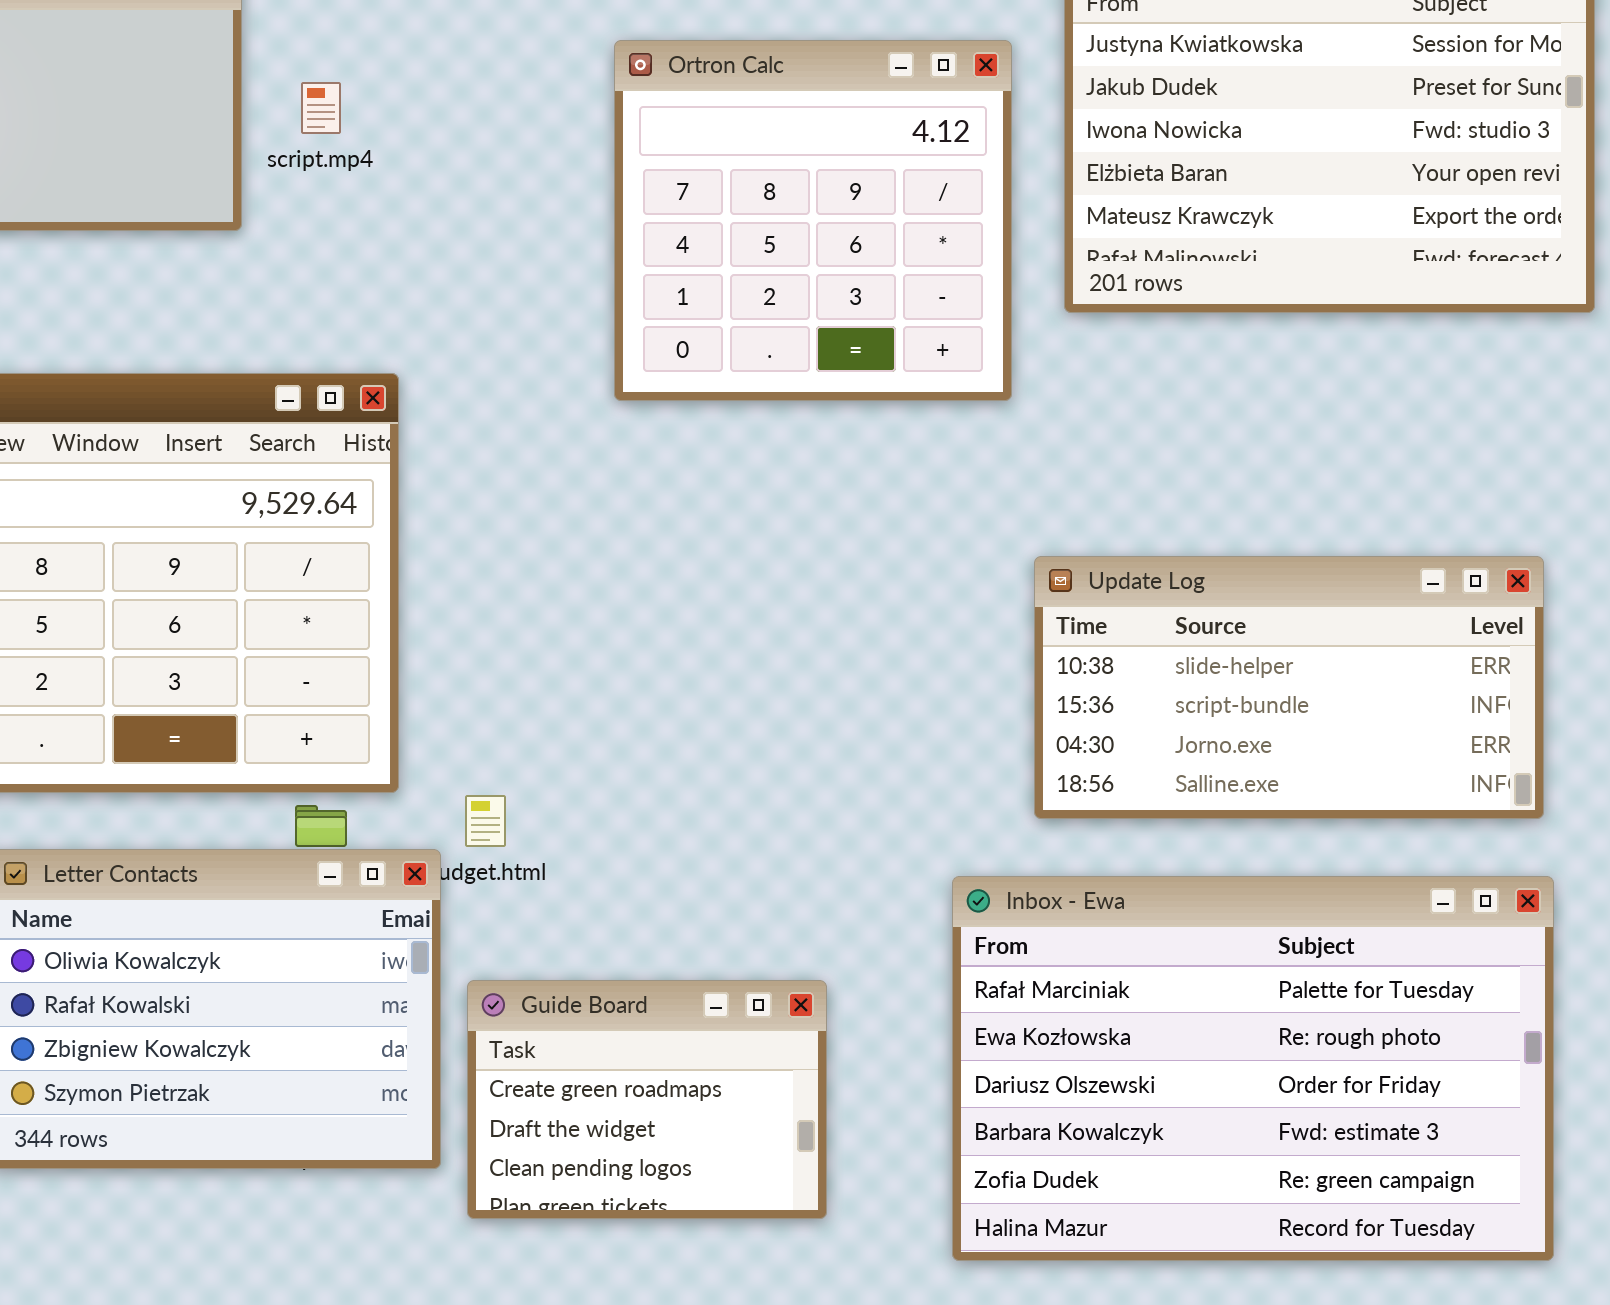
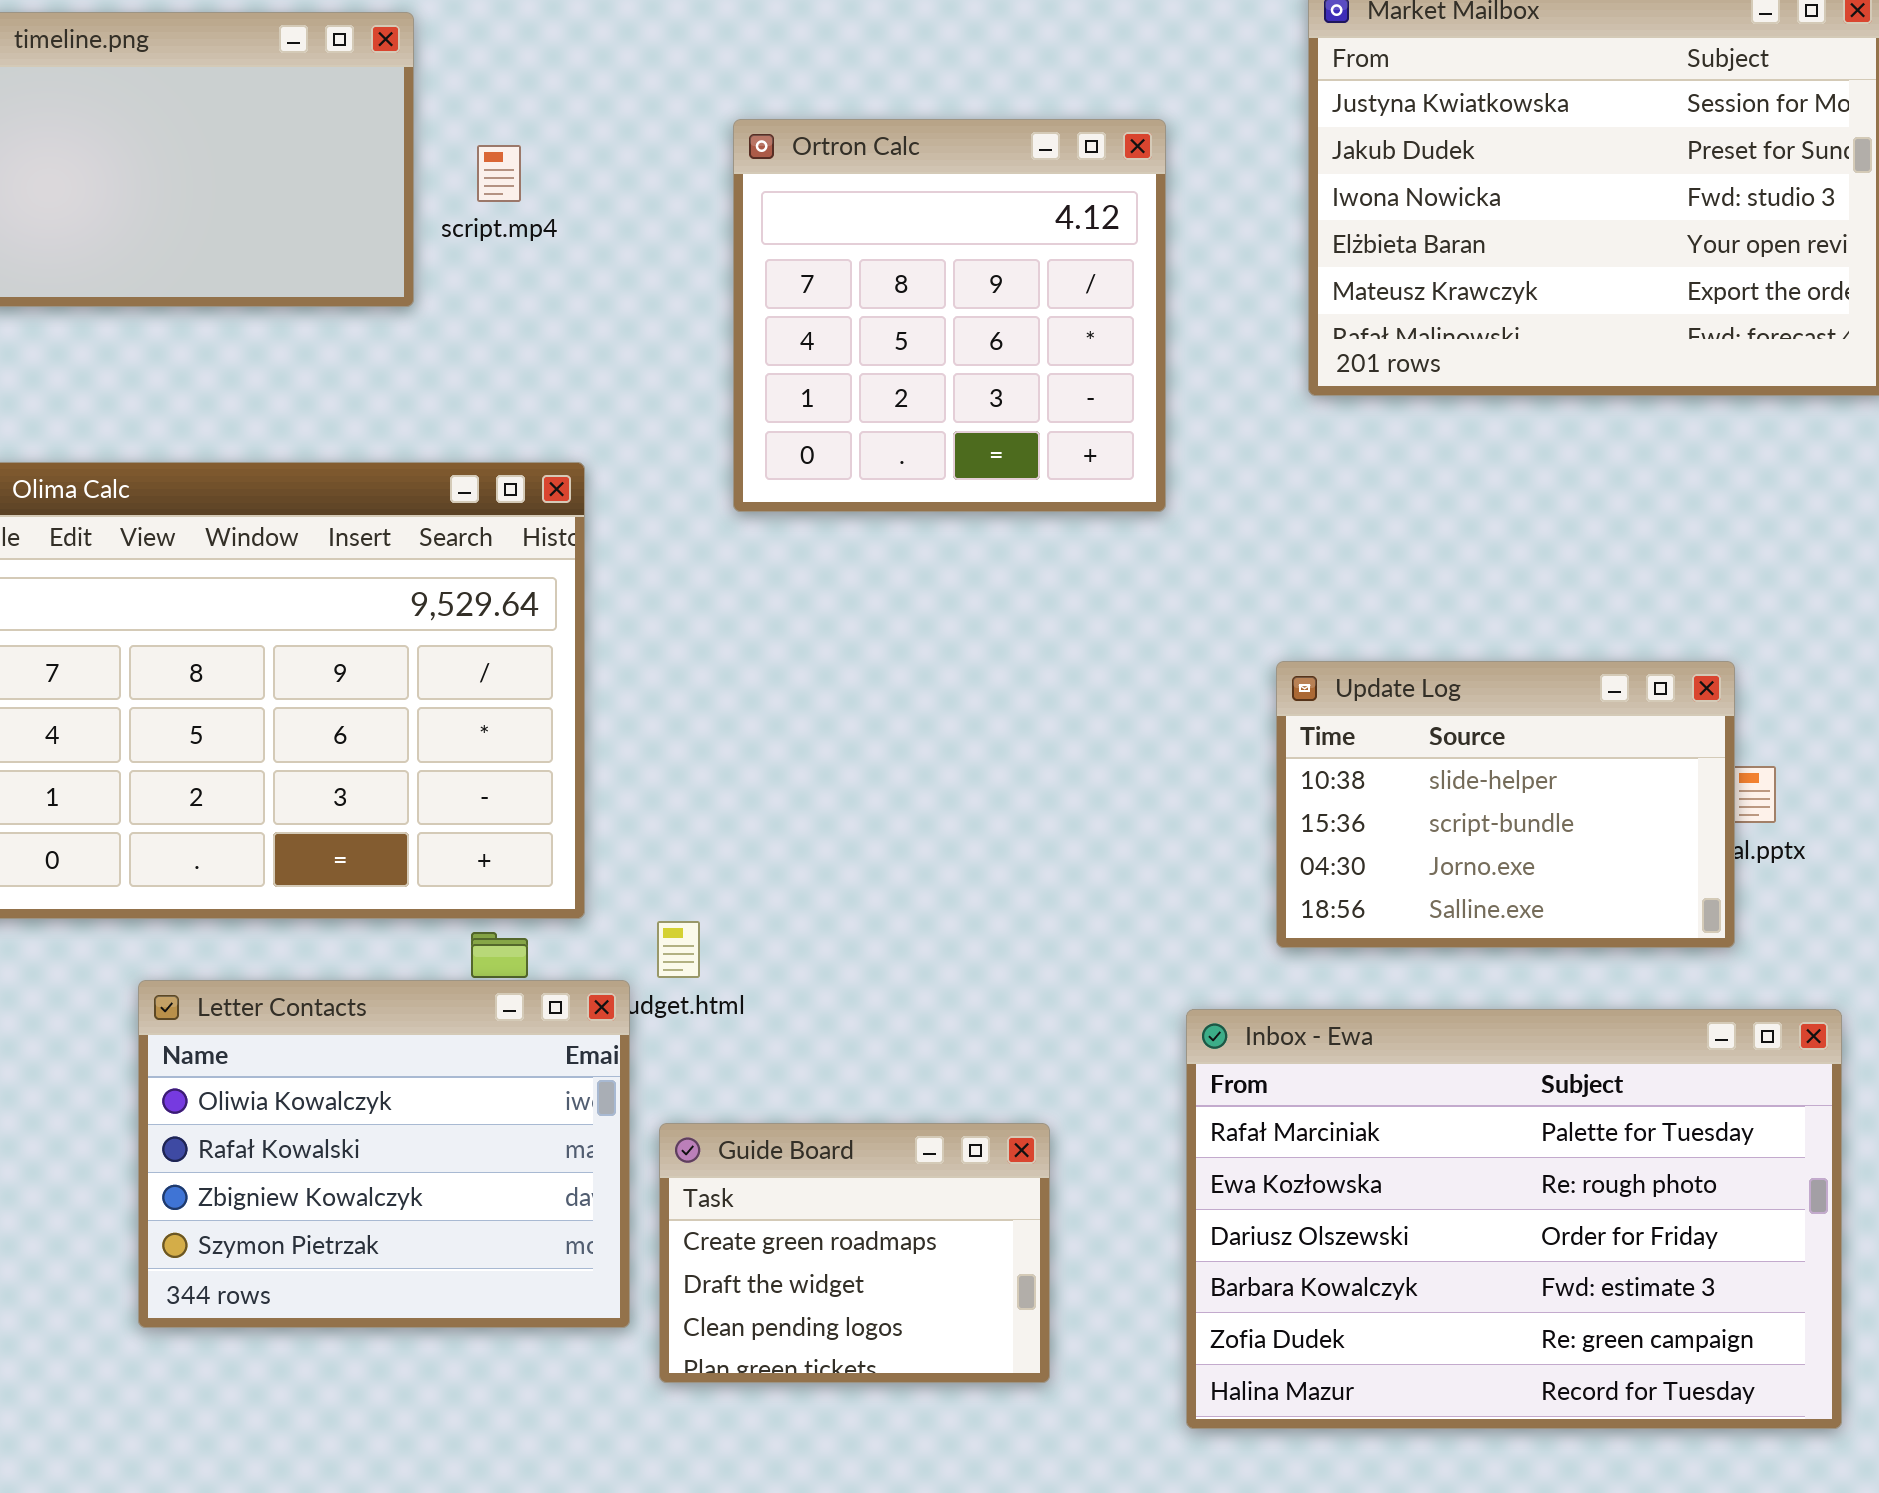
Ortron Calc: [614,40,1012,401] -> [733,119,1166,512], moved
Update Log: [1034,556,1544,819] -> [1276,661,1735,948], resized

